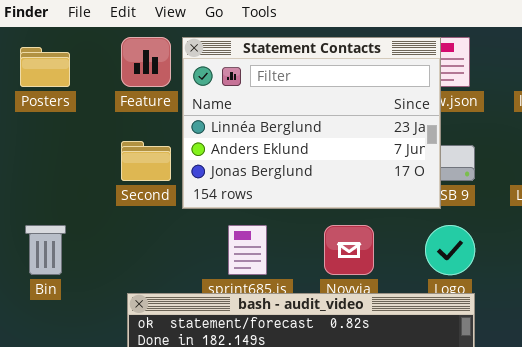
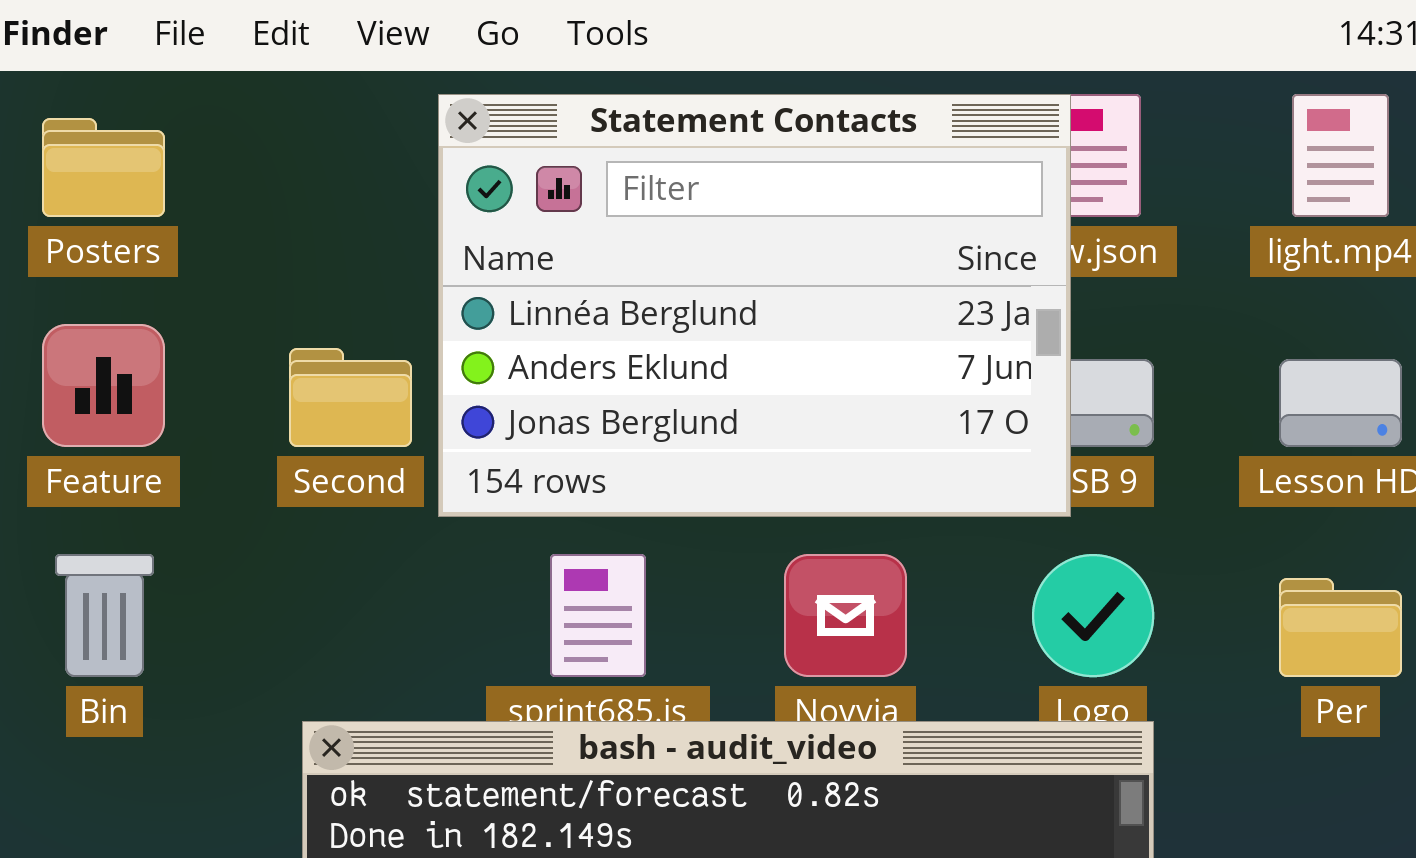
Feature: [121,37,171,87] -> [42,324,165,447], moved

